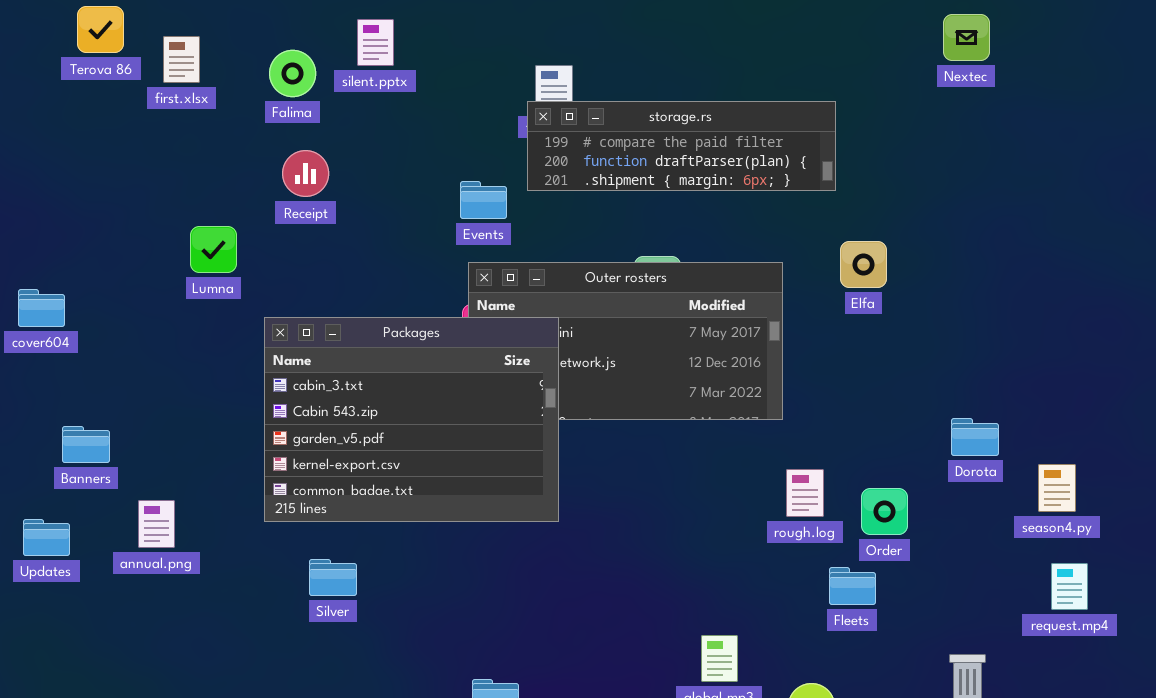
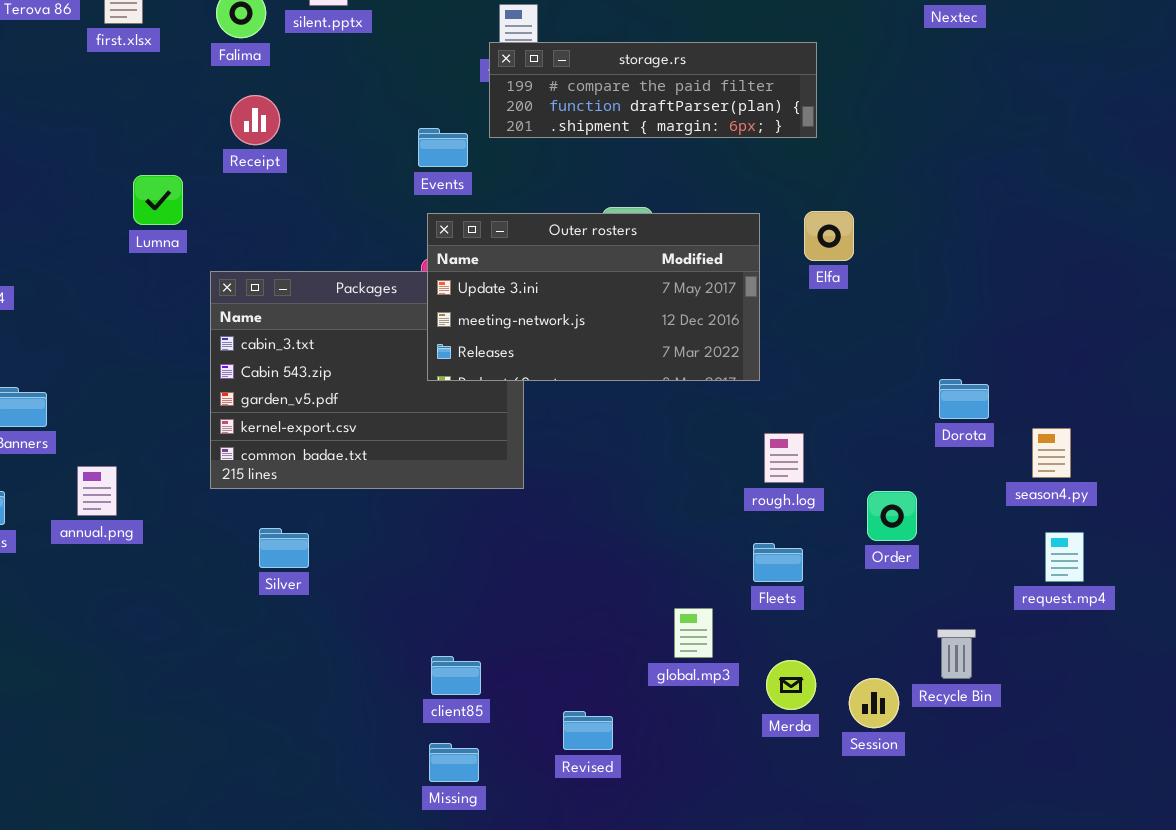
Elfa: [840,241,887,288] -> [804,211,854,261], moved
Outer rosters: [468,262,783,420] -> [427,213,760,381], raised
Order: [861,488,908,535] -> [867,491,917,541], moved
Fleets: [829,567,876,605] -> [753,543,803,582], moved

